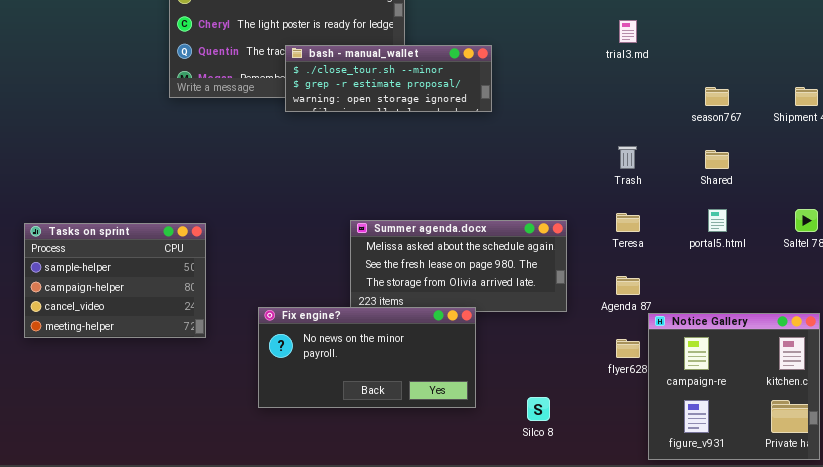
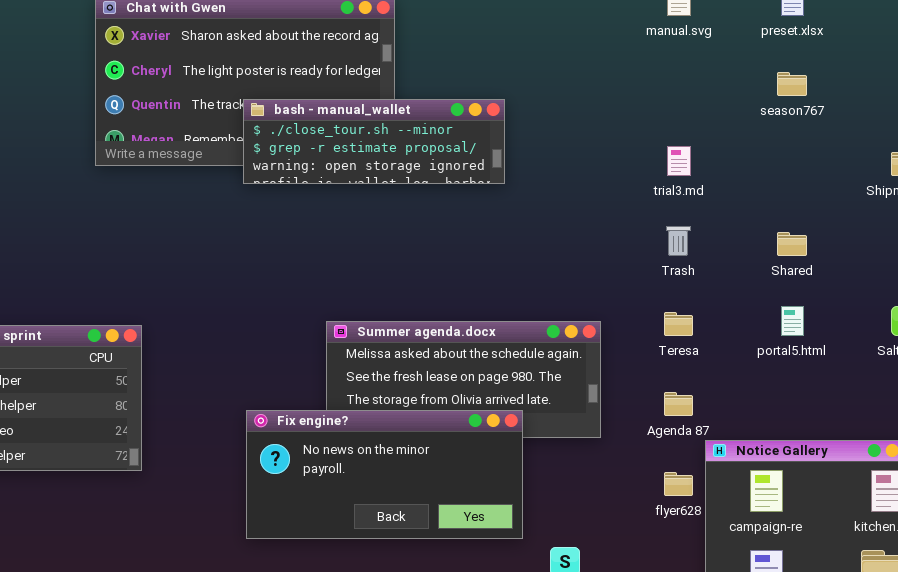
trial3.md: [619,20,637,43] -> [667,146,691,176], moved
season767: [705,87,729,106] -> [777,72,807,96], moved
Fix engine?: [258,307,476,408] -> [246,410,523,539], moved

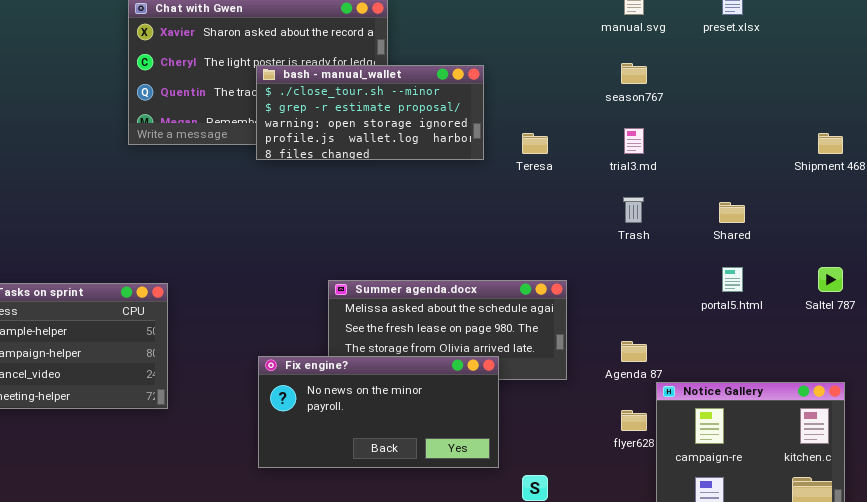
season767: [777,72,807,96] -> [621,63,647,84], moved
bash - manual_wallet: [243,99,505,184] -> [256,65,484,160], resized
Teresa: [664,312,693,336] -> [522,133,548,154], moved

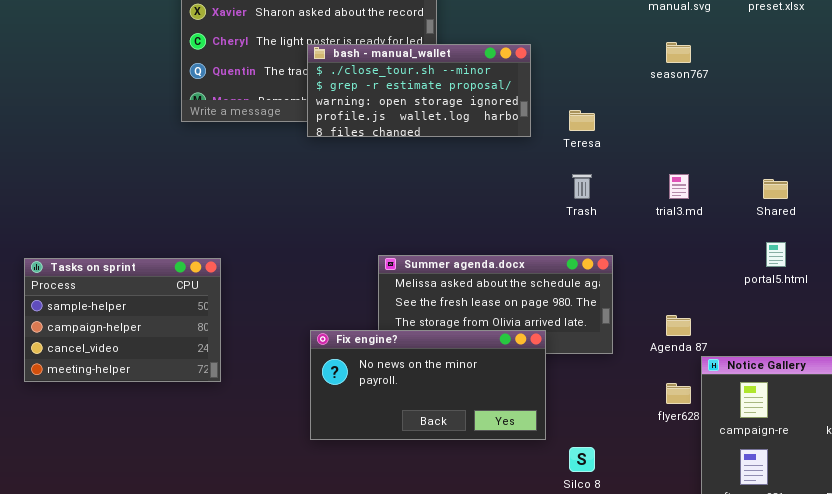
trial3.md: [624,128,644,154] -> [669,174,689,199], moved
Trash: [623,197,644,223] -> [572,174,592,199], moved

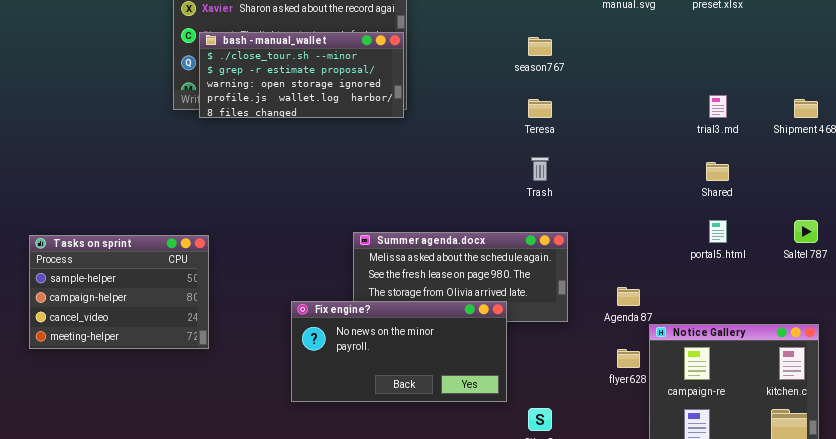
season767: [666,42,691,63] -> [528,37,552,56], moved
bash - manual_wallet: [307,44,531,137] -> [199,32,404,118], moved
trial3.md: [669,174,689,199] -> [709,95,727,118], moved

